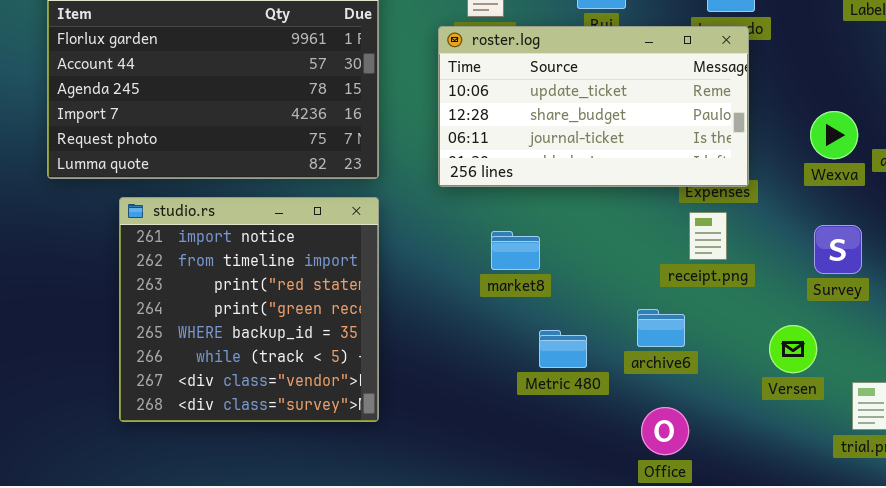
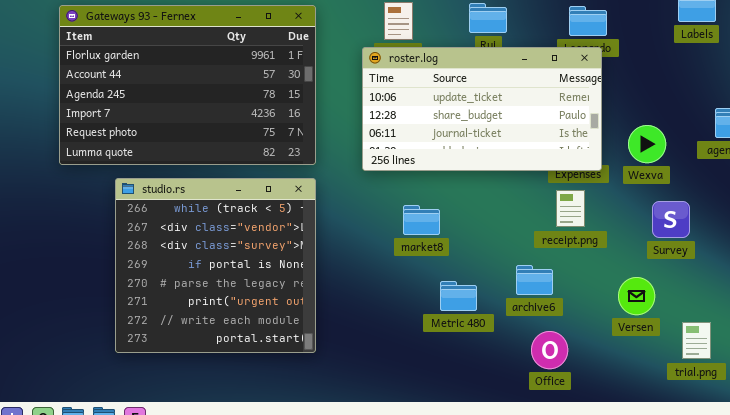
Wexva: [810,111,858,159] -> [628,125,666,163], moved
studio.rs: [119,197,379,422] -> [115,178,316,353], scrolled down 5 rows
Office: [641,407,689,455] -> [531,331,568,369], moved

